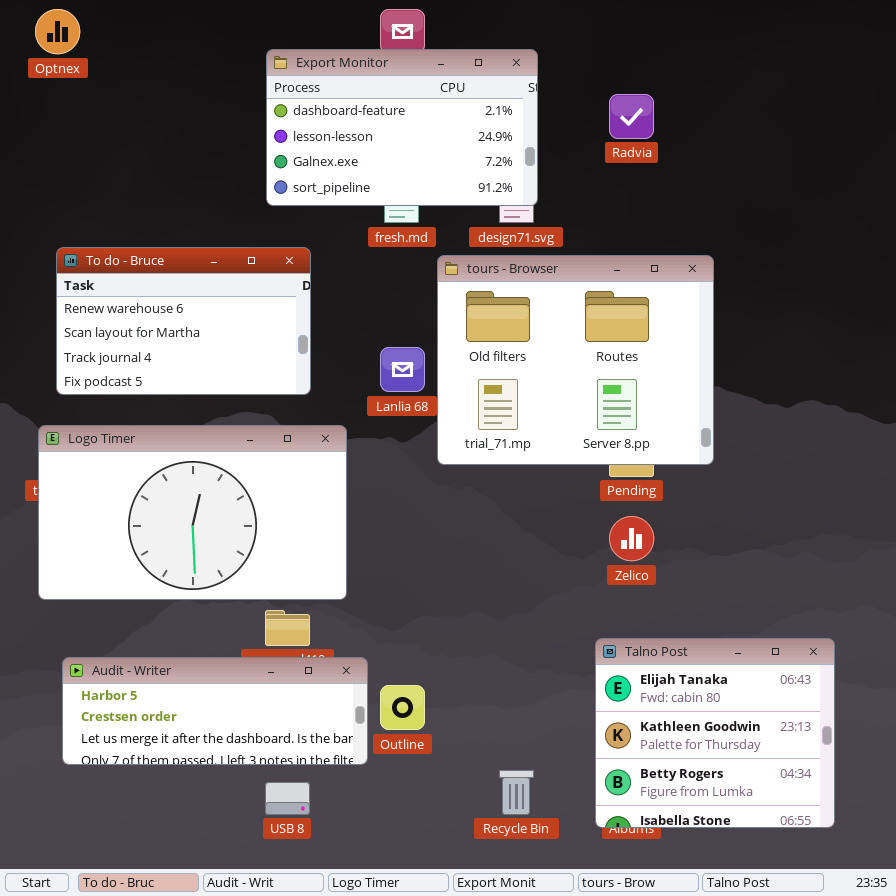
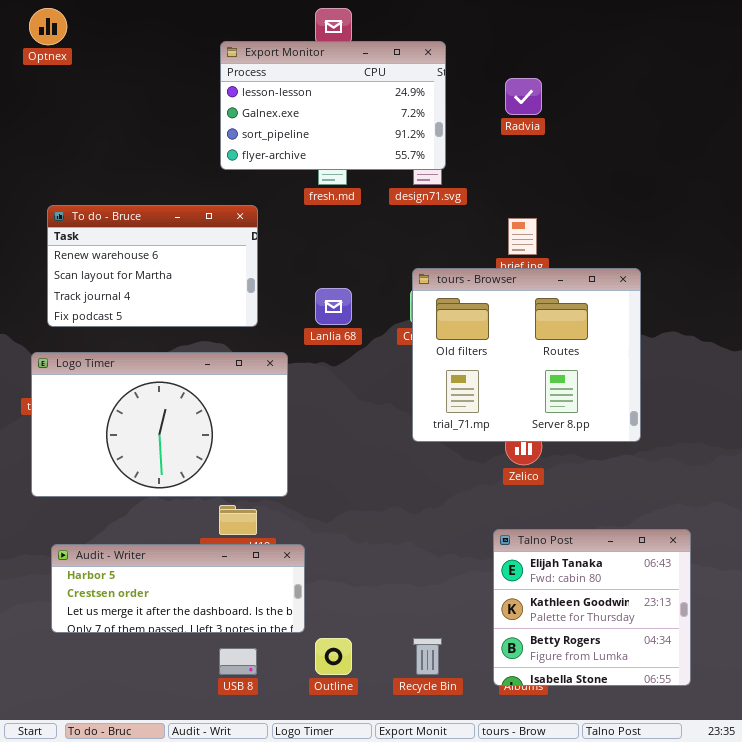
Export Monitor: [266,49,538,206] -> [220,41,446,170], scrolled down 1 row
tours - Browser: [437,255,714,465] -> [412,268,641,442], moved
Outline: [380,685,425,730] -> [315,638,352,675], moved

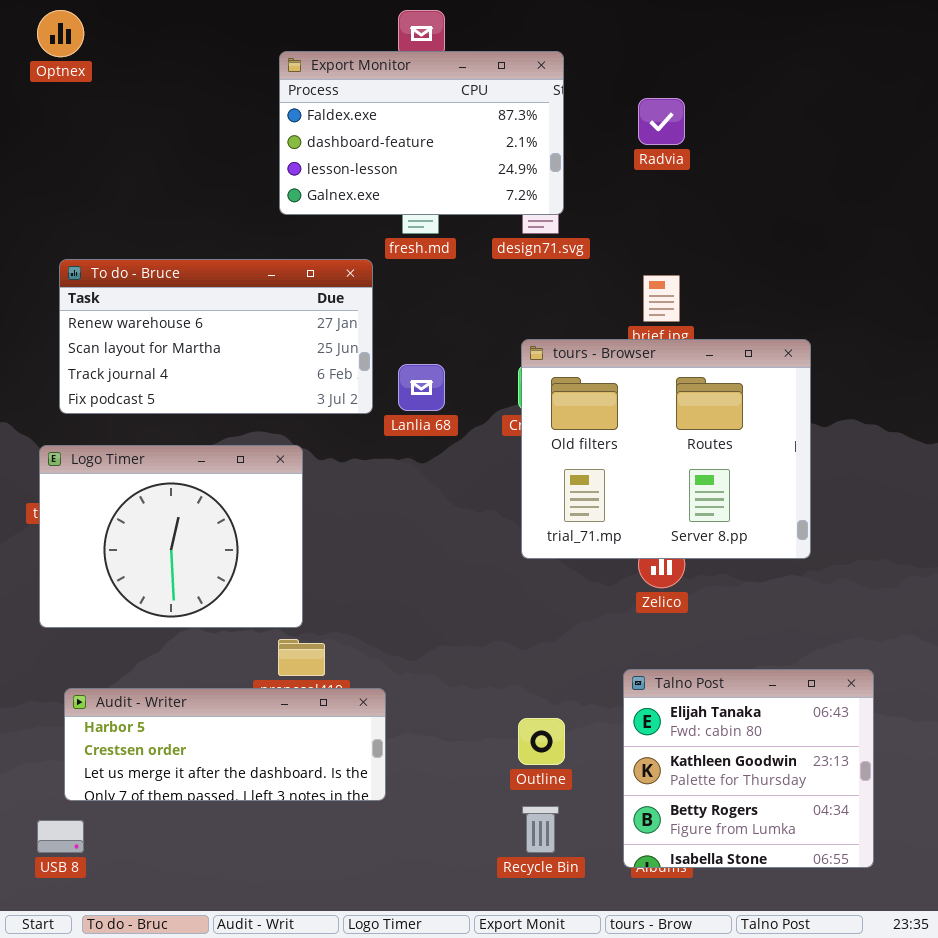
Export Monitor: [220,41,446,170] -> [279,51,564,215], scrolled up 2 rows
To do - Bruce: [47,205,258,327] -> [59,259,373,414], resized
Logo Timer: [31,352,288,497] -> [39,445,303,628], resized
Outline: [315,638,352,675] -> [518,718,565,765], moved
USB 8: [219,648,257,675] -> [37,820,84,853], moved

